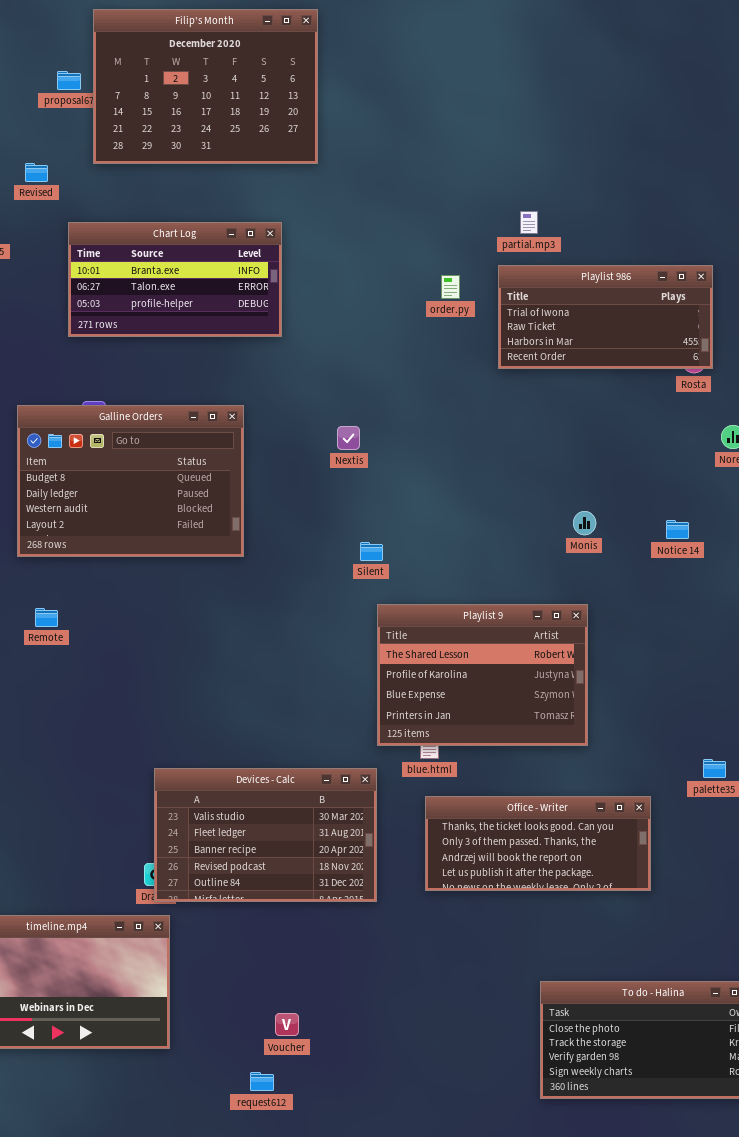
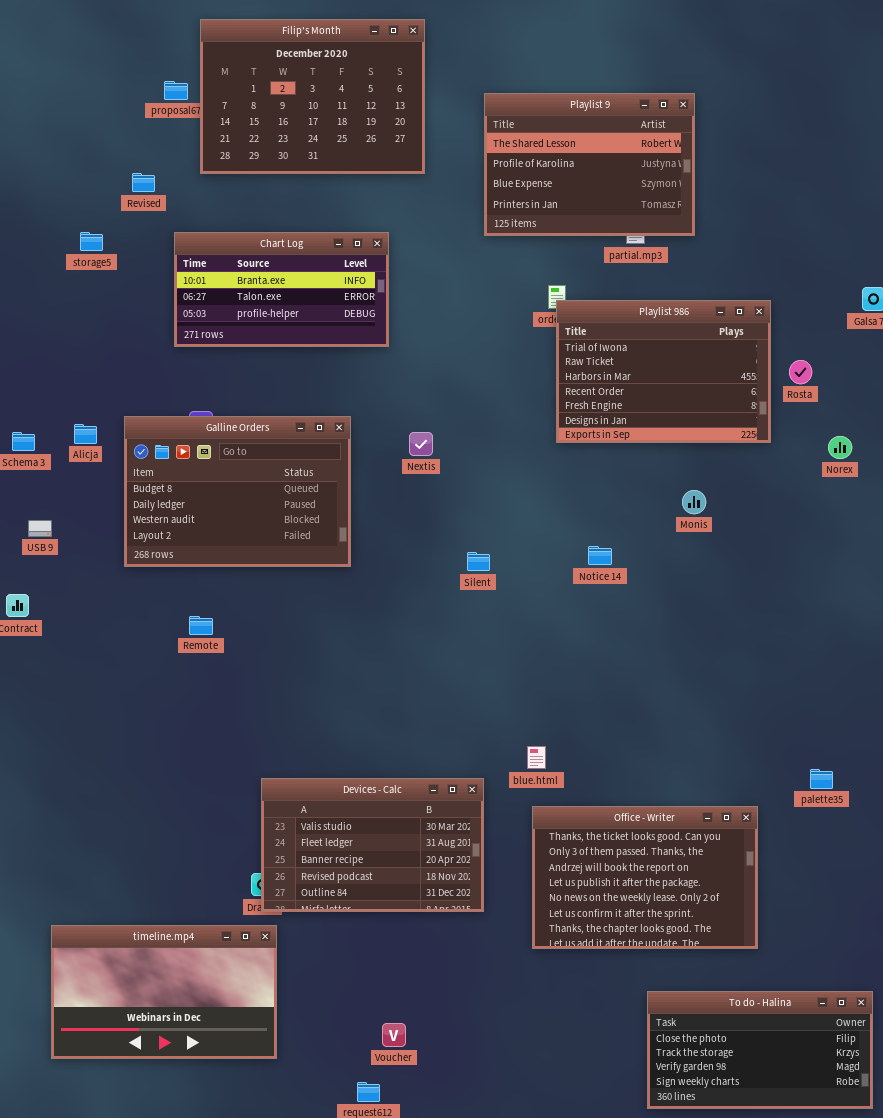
Playlist 986: [498,265,713,369] -> [556,300,771,443], moved, resized
Nextis: [337,426,360,450] -> [409,432,433,456], moved
Monis: [573,511,596,535] -> [682,490,706,514], moved
Notice 14: [666,520,689,539] -> [588,546,612,565], moved
Playlist 9: [377,604,588,746] -> [484,93,695,236], moved
Remote: [35,608,58,627] -> [189,616,213,635], moved
Office - Writer: [425,796,651,891] -> [532,806,758,949], resized

